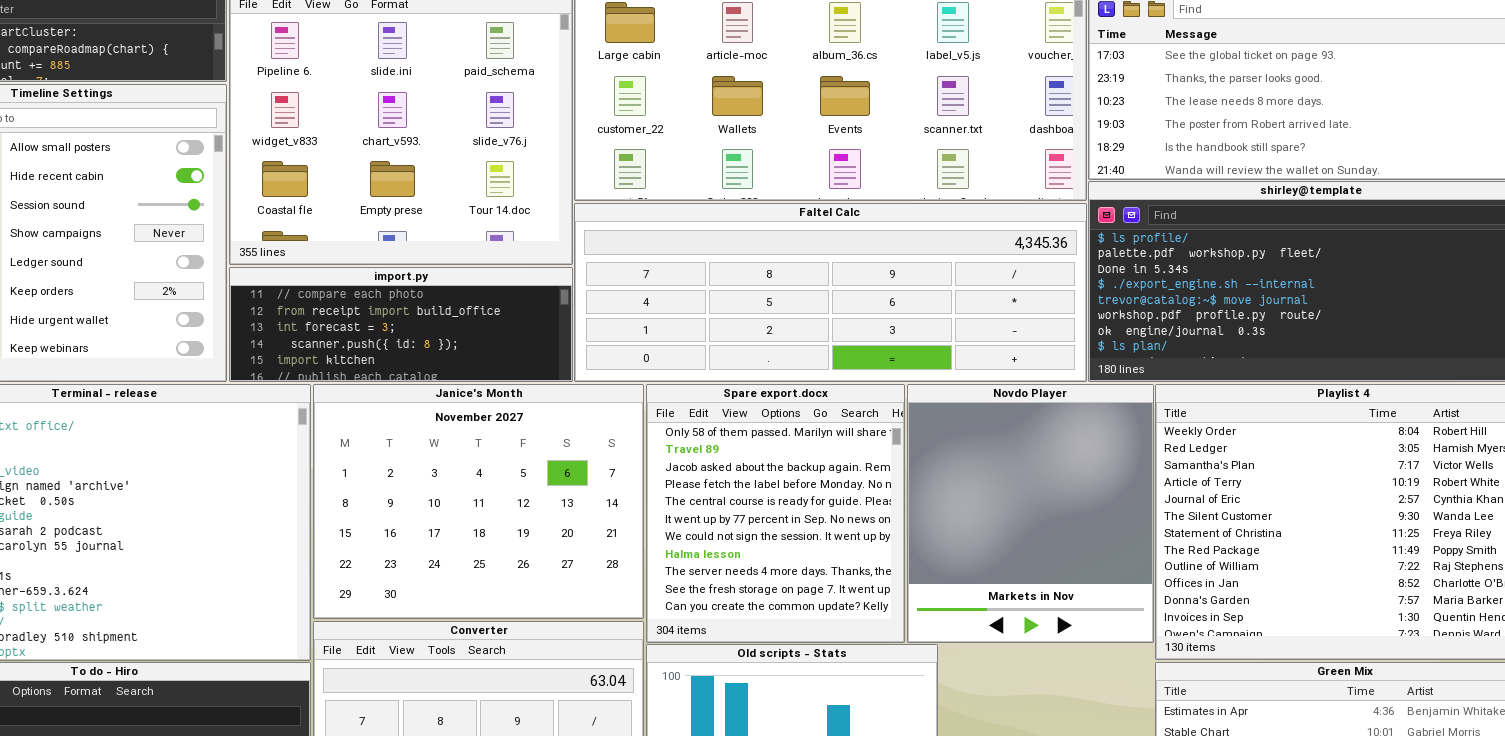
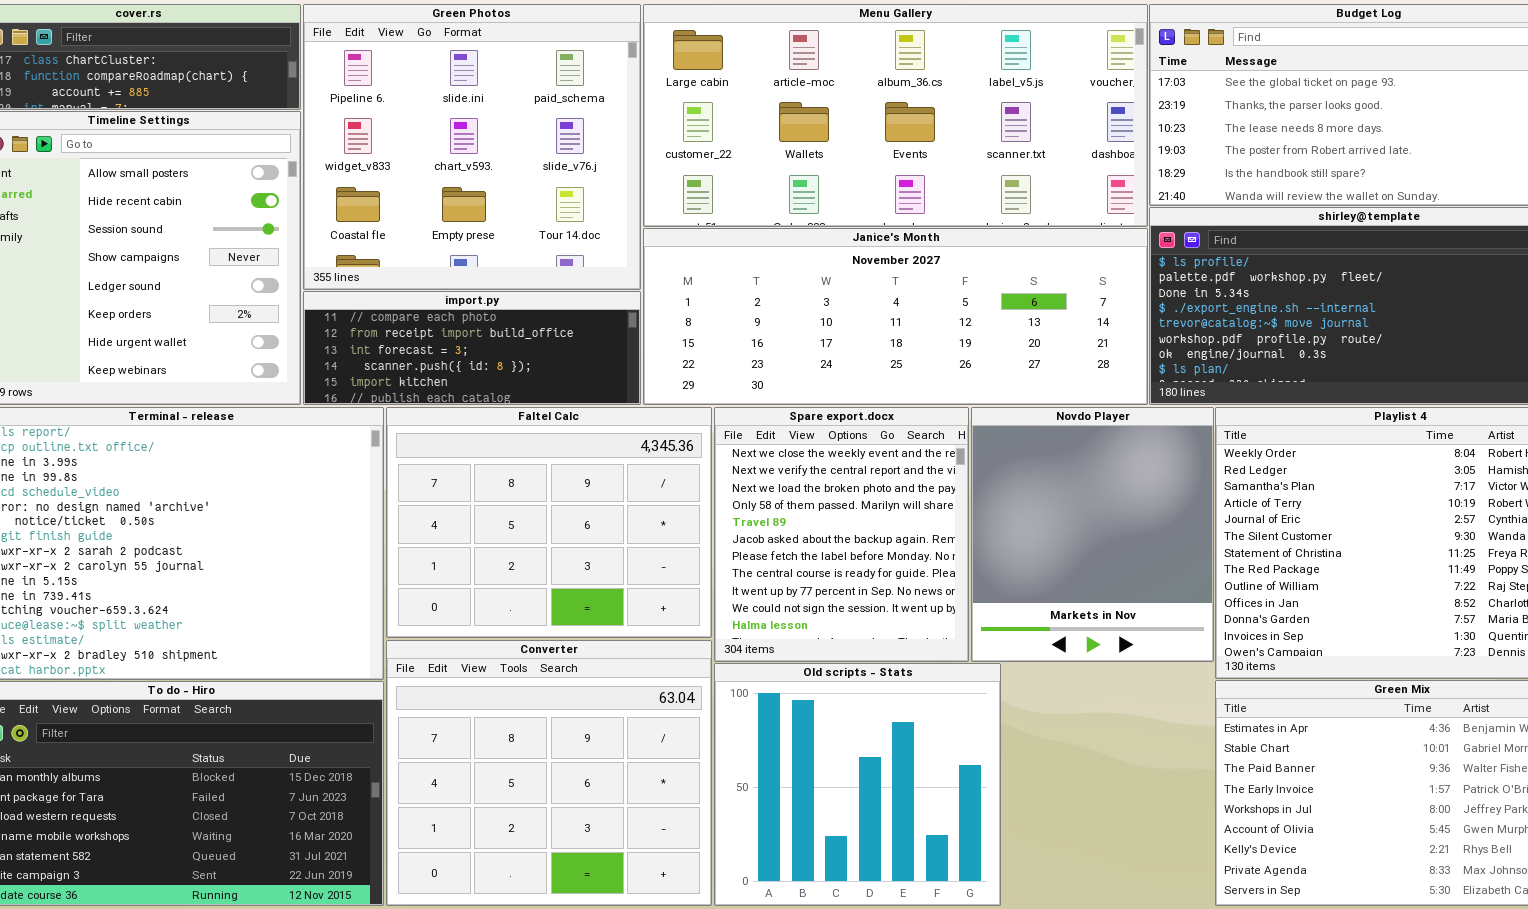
Faltel Calc: [574,203,1087,382] -> [386,407,712,638], moved, resized
Janice's Month: [313,384,644,619] -> [643,228,1148,405], moved, resized
Spare export.docx: [646,384,905,643] -> [714,407,969,662], scrolled up 3 rows

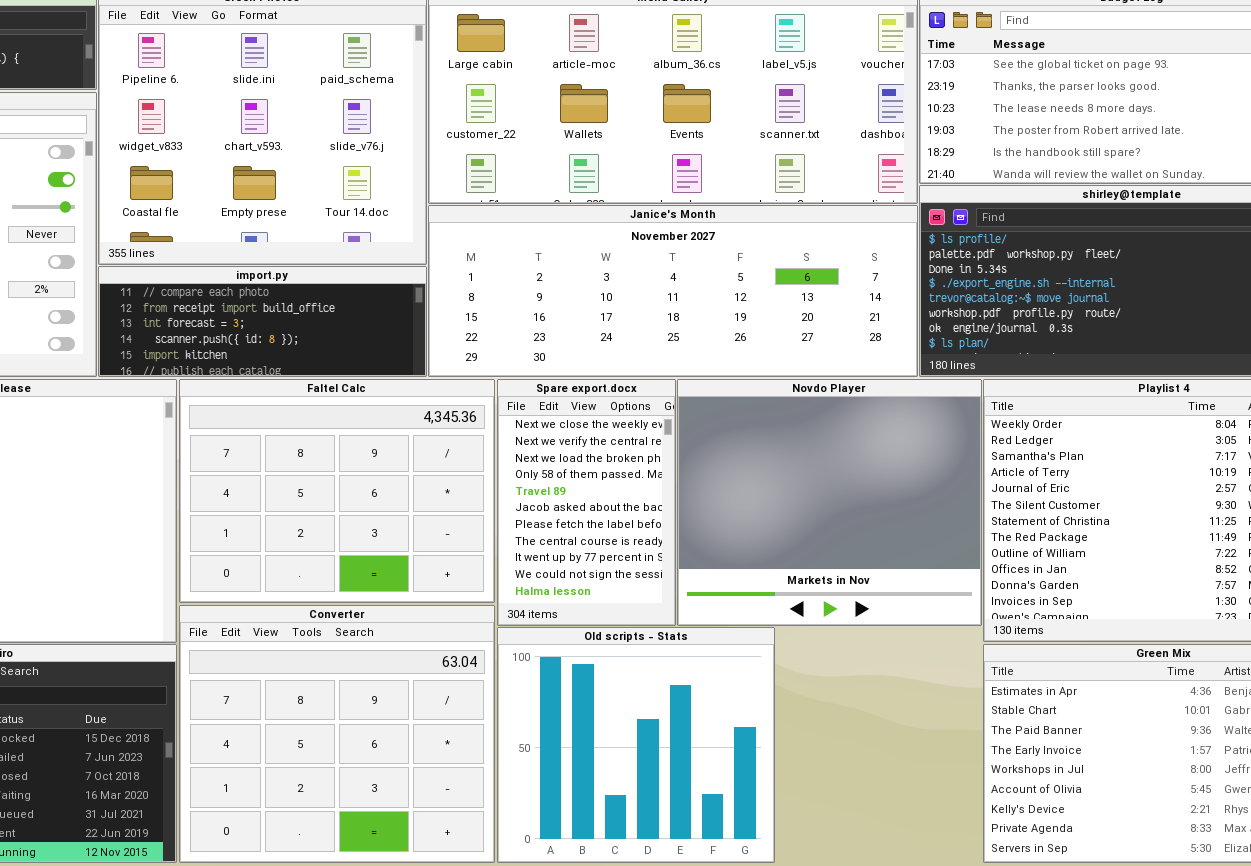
Spare export.docx: [714,407,969,662] -> [497,379,676,626], resized
Novdo Player: [971,407,1214,662] -> [677,379,982,626], resized

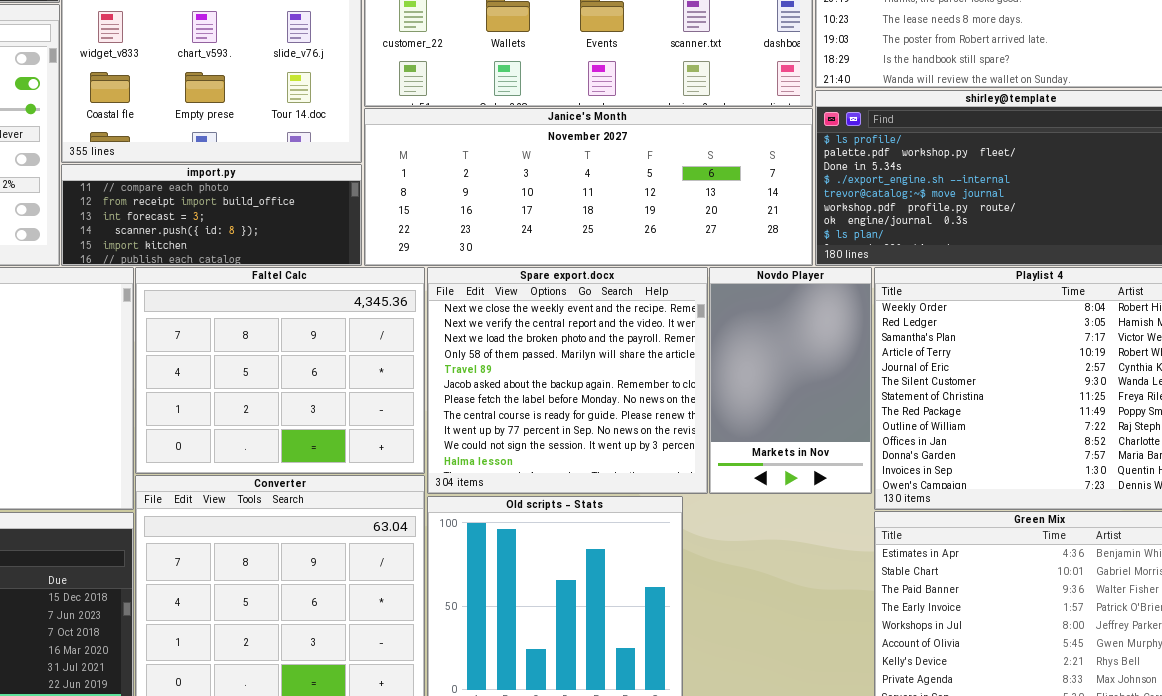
Spare export.docx: [497,379,676,626] -> [427,267,708,494], resized
Novdo Player: [677,379,982,626] -> [709,267,872,494], resized

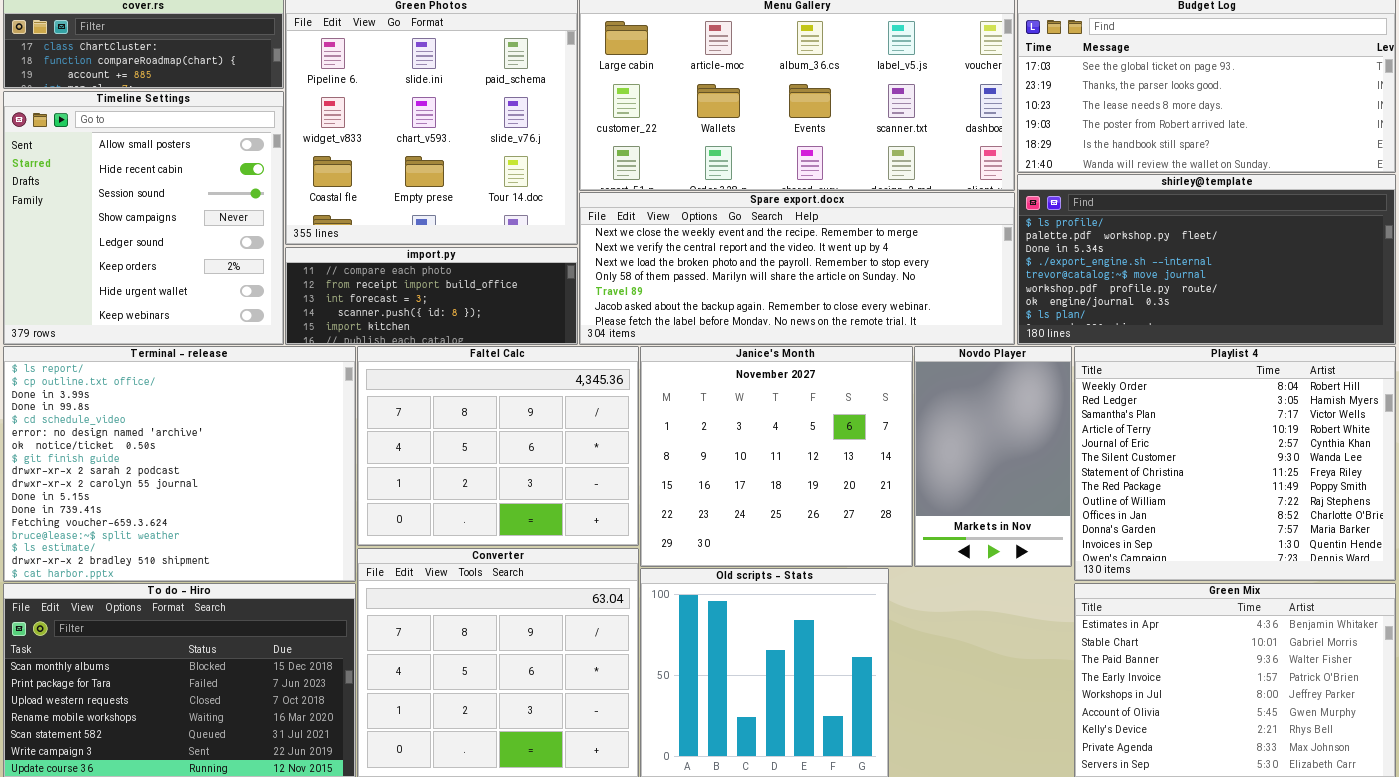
Janice's Month: [364,108,813,266] -> [640,346,913,567], moved, resized
Spare export.docx: [427,267,708,494] -> [579,192,1015,345], moved, resized

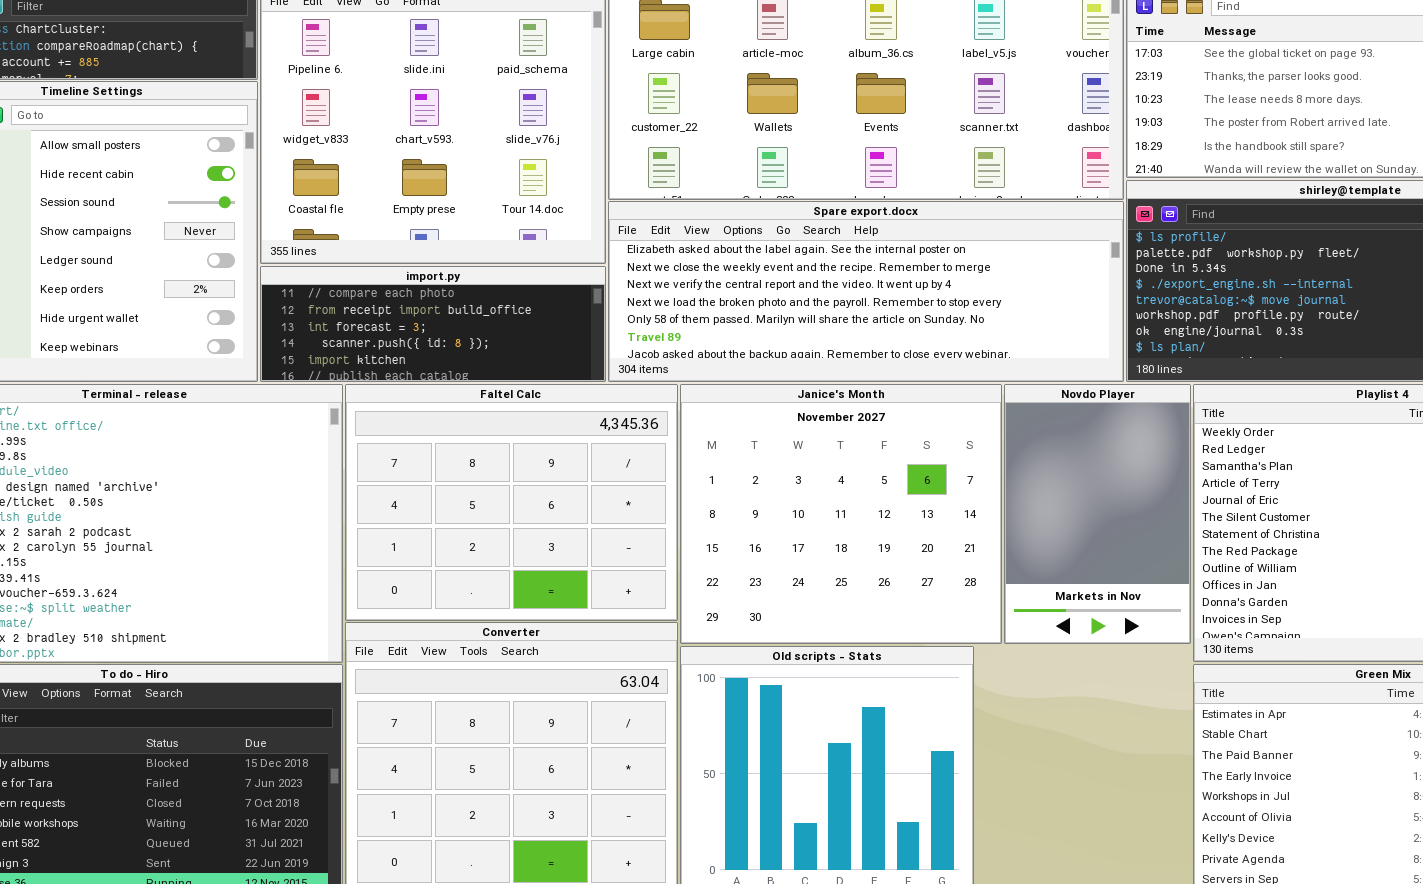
Spare export.docx: [579,192,1015,345] -> [608,201,1124,382], scrolled up 1 row

